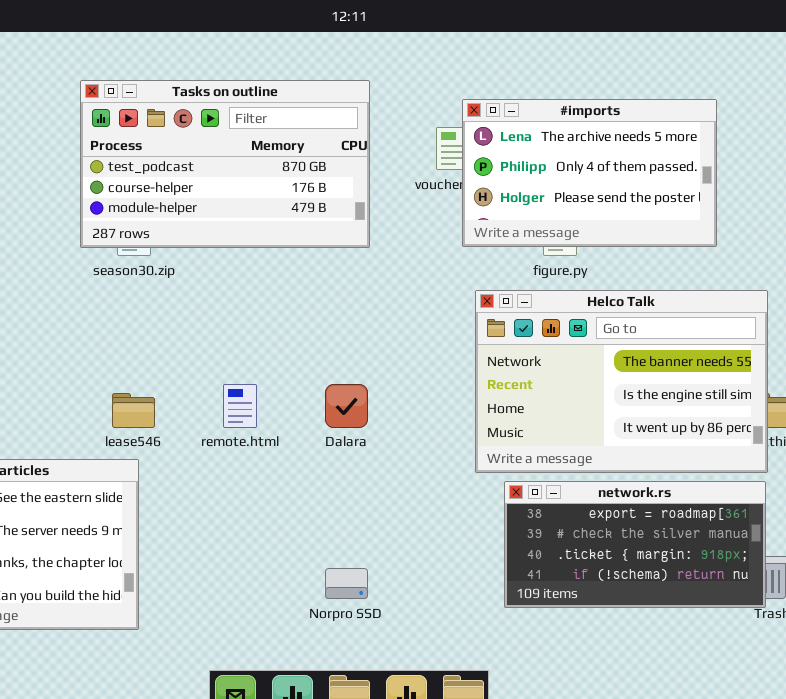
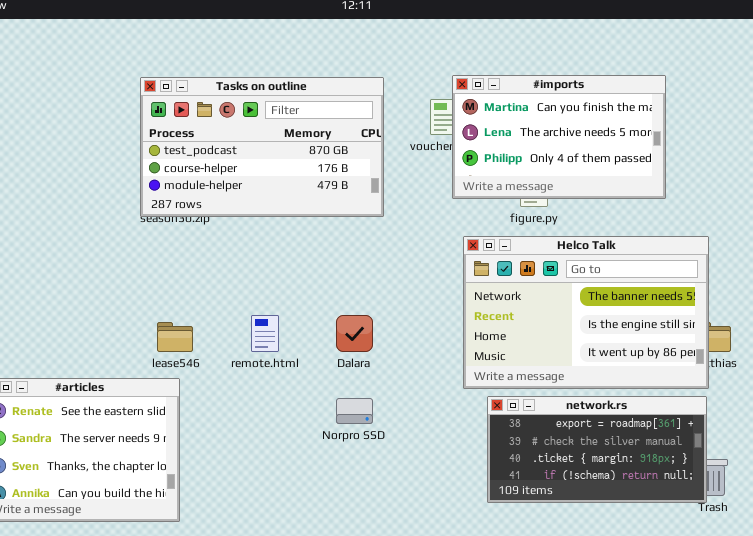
Tasks on outline: [80,80,370,248] -> [140,77,384,217], moved
#imports: [462,99,717,247] -> [452,75,666,199], scrolled up 1 row
Norpro SSD: [325,568,368,599] -> [336,398,373,424], moved

